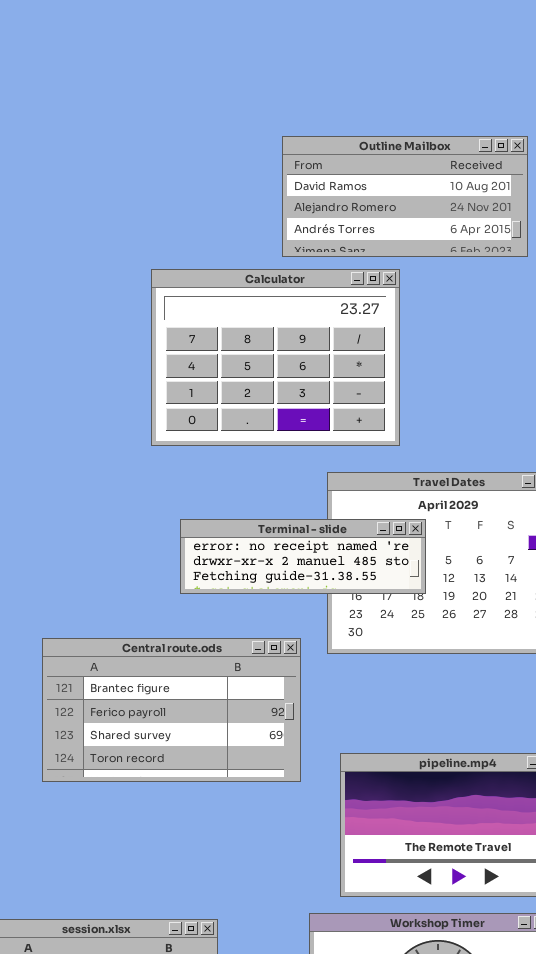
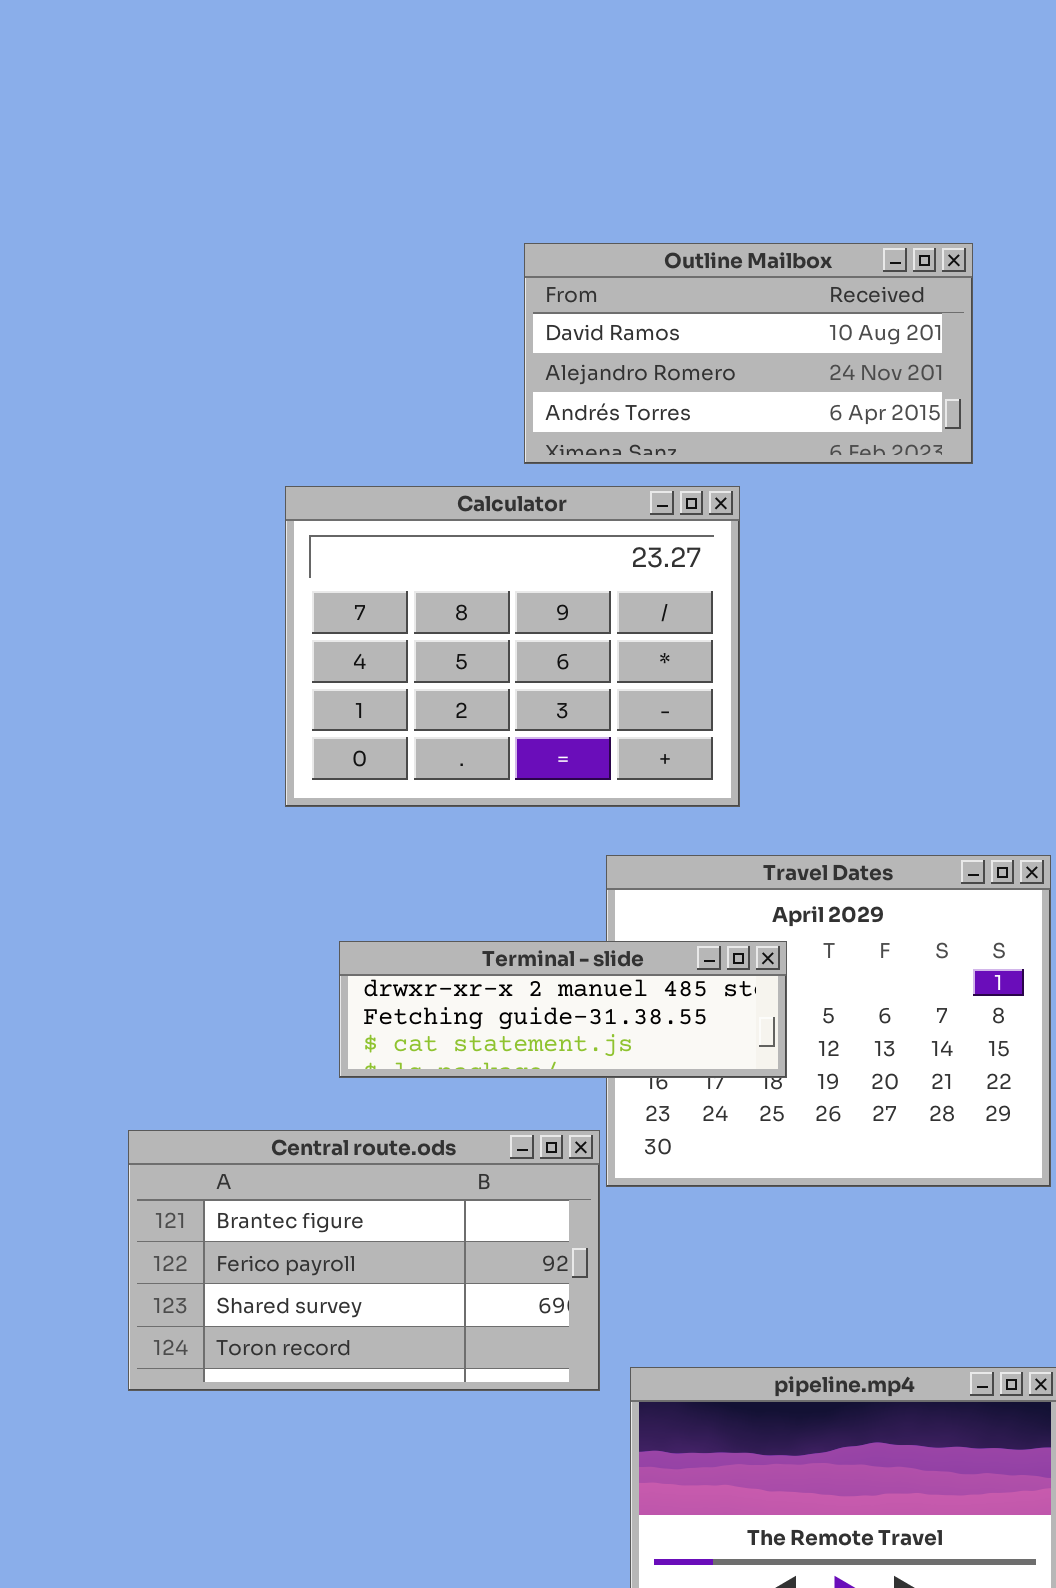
Terminal - slide: [180,519,426,594] -> [339,941,787,1078], scrolled down 1 row
Central route.ods: [42,638,301,782] -> [128,1130,600,1391], moved

